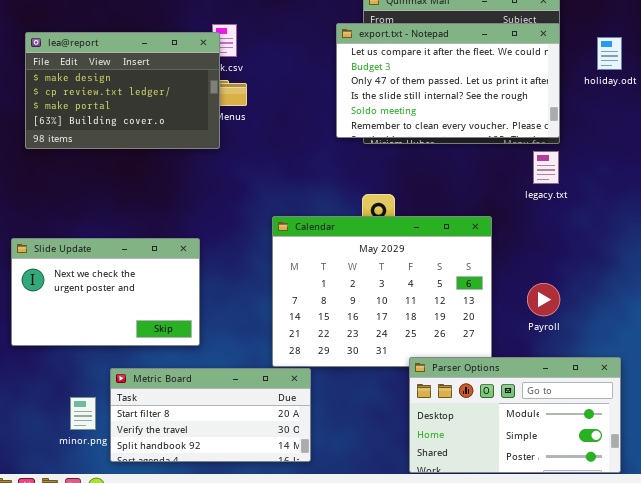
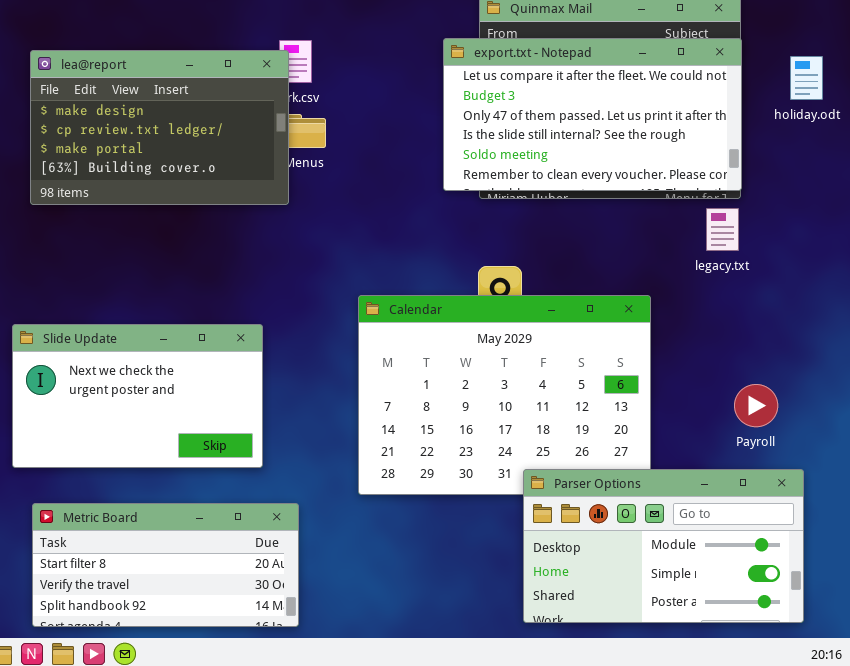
Payroll: [527,283,560,316] -> [734,384,778,427], moved
Parser Options: [409,357,621,473] -> [523,469,804,623], moved
Metric Board: [110,368,311,462] -> [32,503,299,627], moved

